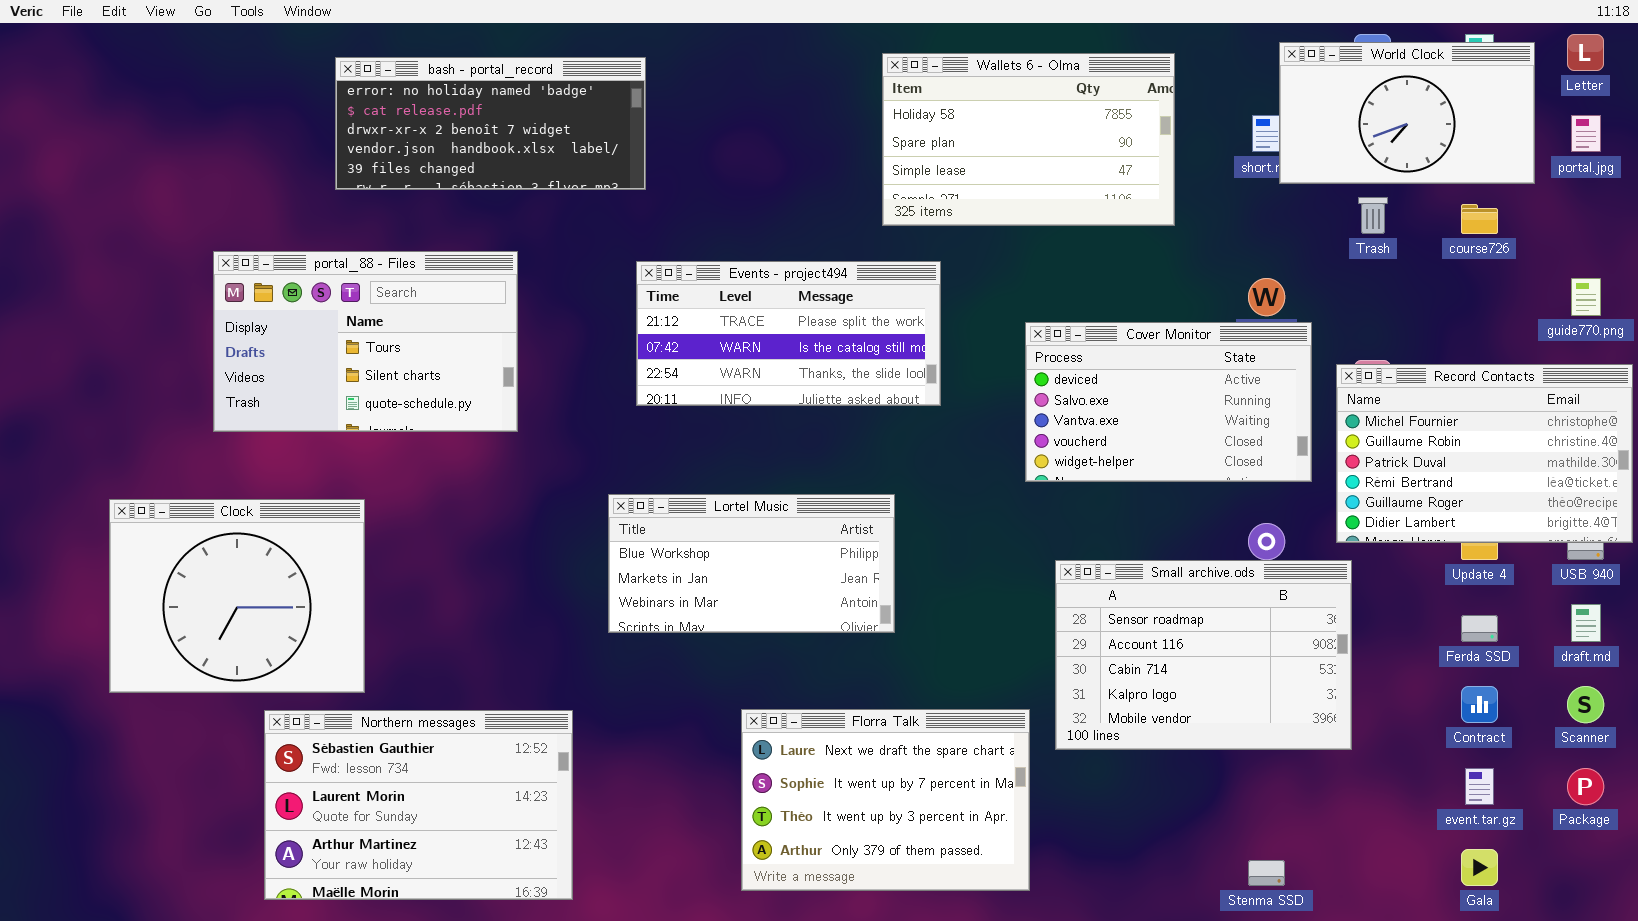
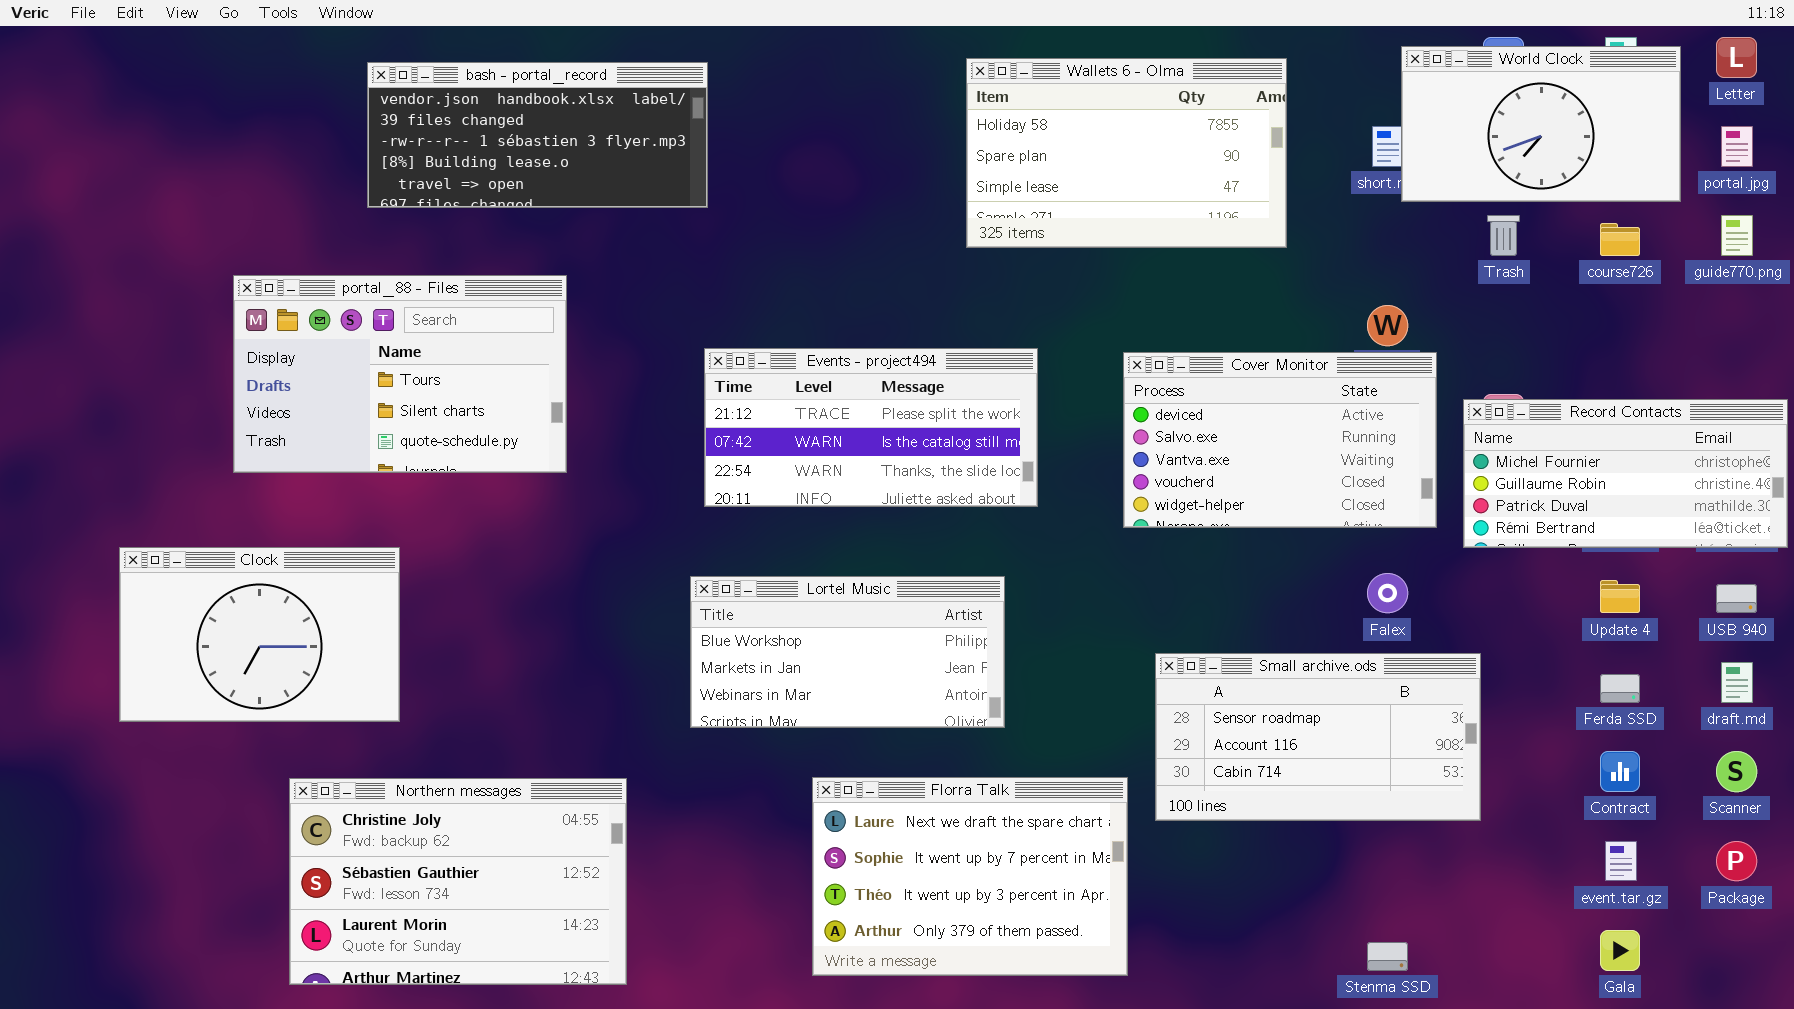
bash - portal_record: [335,57,646,190] -> [367,62,708,208], scrolled down 3 rows
Events - project494: [636,261,941,406] -> [704,348,1038,507], moved
guide770.png: [1571,278,1601,316] -> [1721,215,1753,256], moved
Record Contacts: [1336,364,1633,543] -> [1463,399,1788,548], resized
Lortel Music: [608,494,895,633] -> [690,576,1005,728], moved
Clock: [109,499,365,693] -> [119,547,400,722], resized
Small archive.ods: [1055,560,1352,750] -> [1155,653,1481,821], resized
Northern messages: [264,710,573,900] -> [289,778,627,985], scrolled up 1 row

